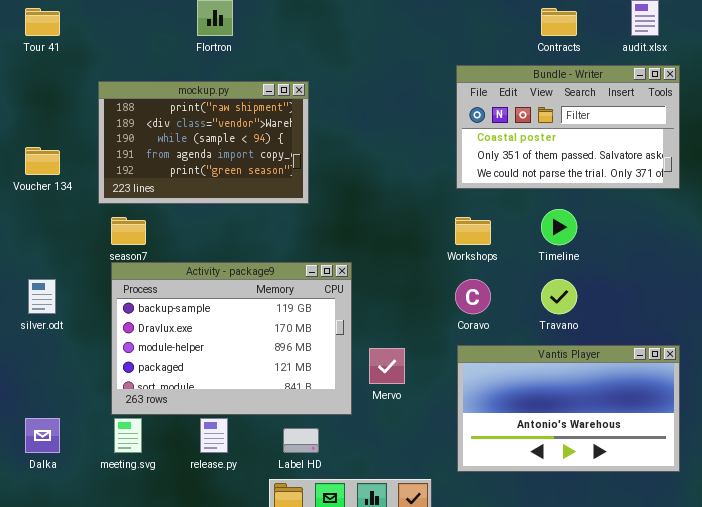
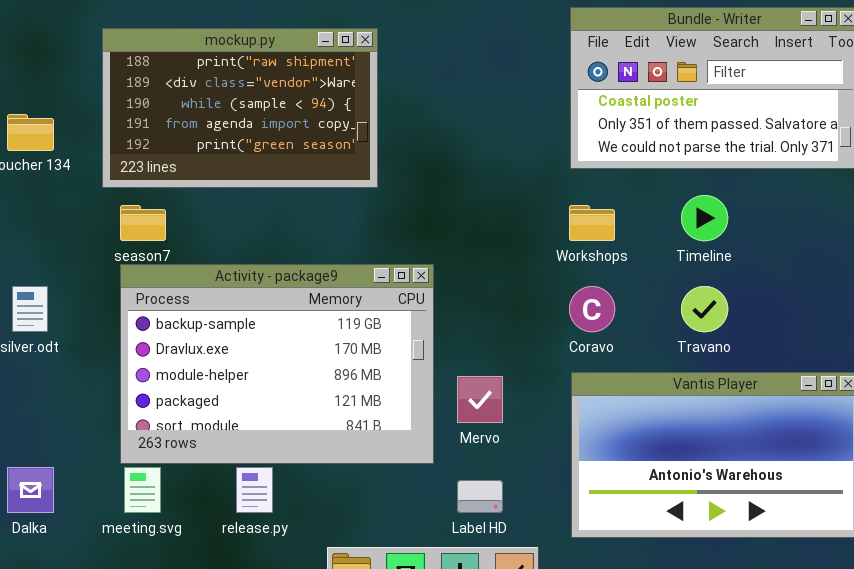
Label HD: [283,428,319,453] -> [457,480,503,513], moved

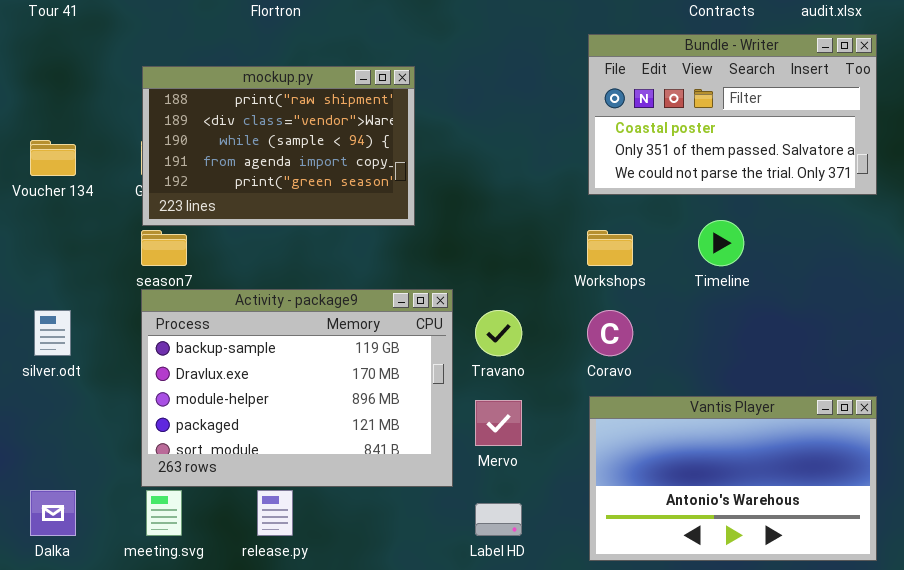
mockup.py: [102,28,378,188] -> [142,66,415,226], moved
Travano: [681,286,728,332] -> [475,310,522,356], moved

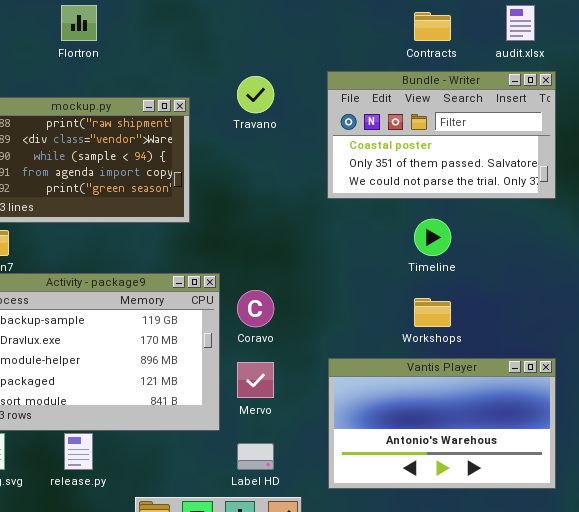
Workshops: [587,230,633,266] -> [414,298,451,327], moved
Travano: [475,310,522,356] -> [237,76,274,113], moved
Coravo: [587,310,633,356] -> [237,290,274,327], moved

